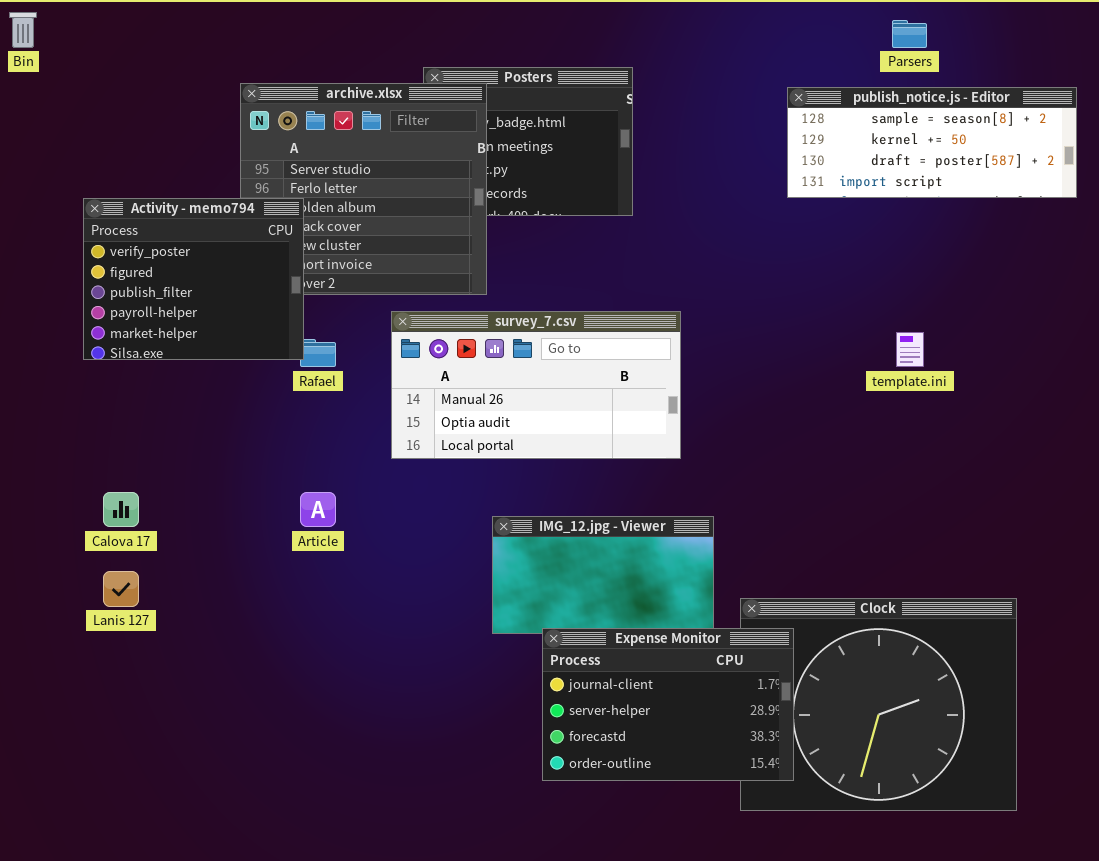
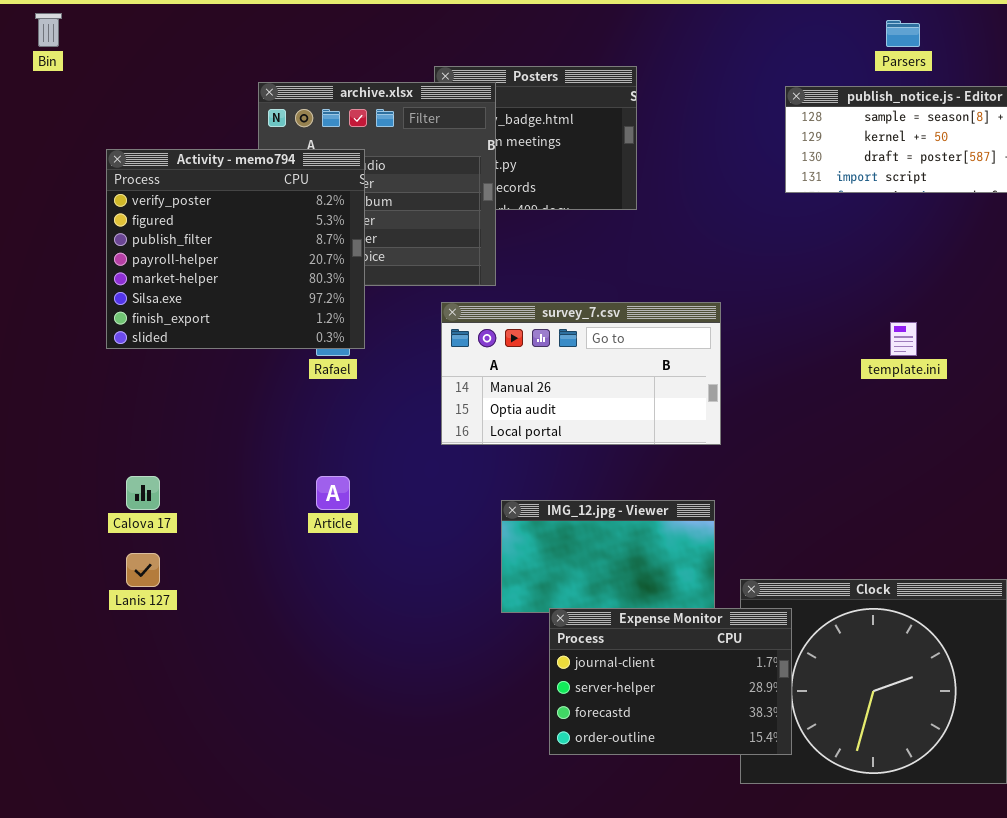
Activity - memo794: [83,198,304,360] -> [106,149,365,349], resized
survey_7.csv: [391,311,681,459] -> [441,302,721,445], moved

